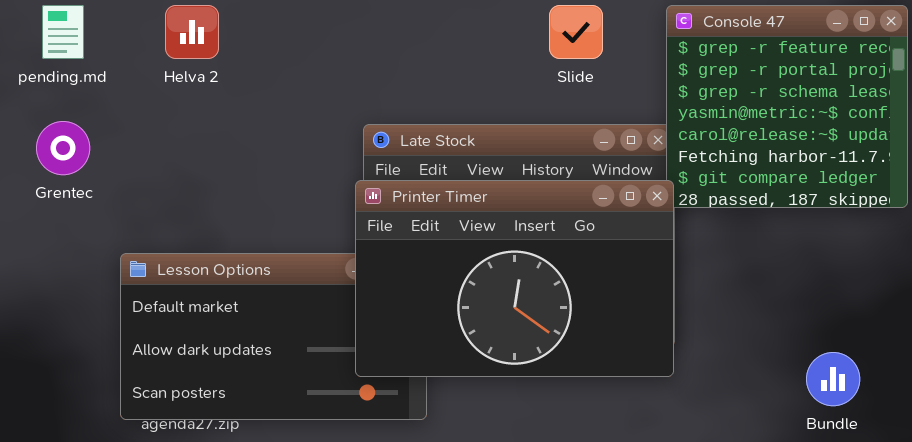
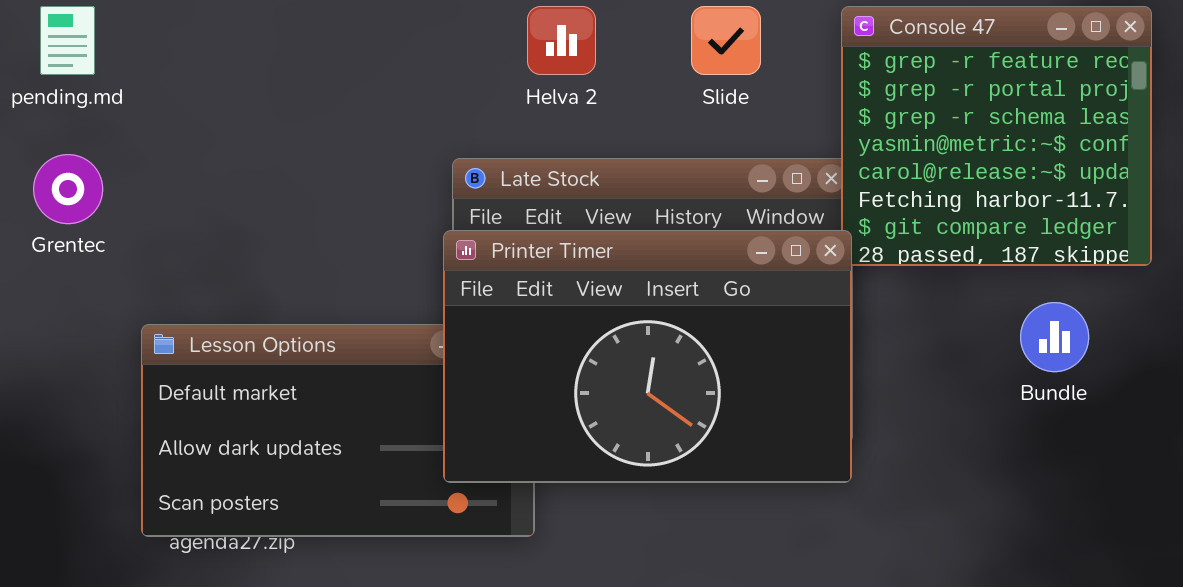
Helva 2: [165,5,219,59] -> [527,6,596,75], moved
Bundle: [806,352,860,406] -> [1020,302,1089,372], moved

